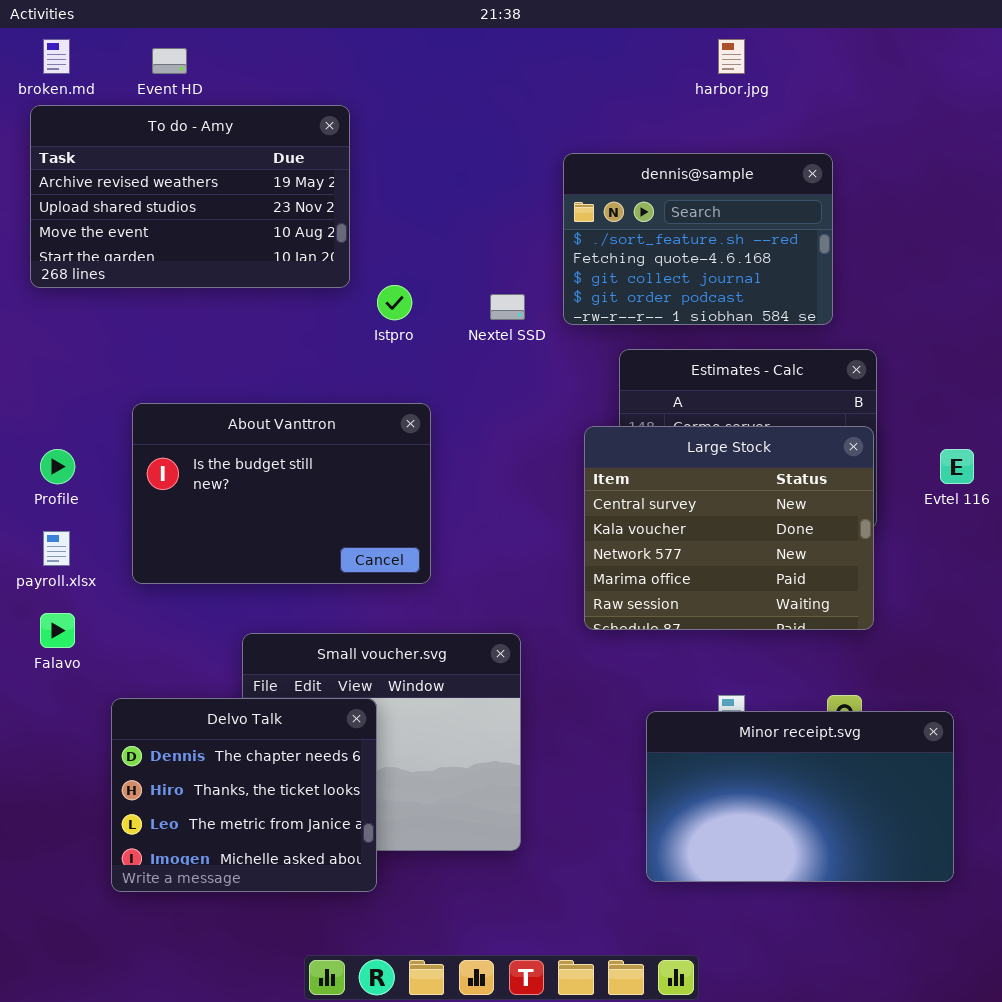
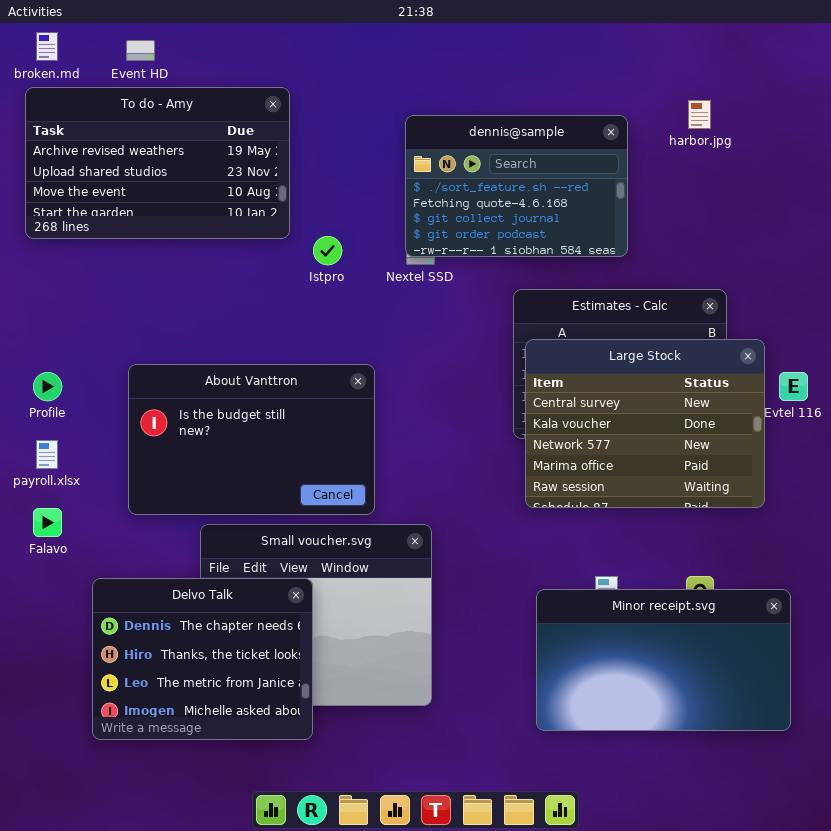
harbor.jpg: [718,39,745,74] -> [688,100,711,129], moved
dennis@sample: [563,153,833,325] -> [405,115,628,257], moved
About Vanttron: [132,403,431,584] -> [128,364,375,515], moved
Large Stock: [584,426,874,630] -> [525,339,765,508], moved

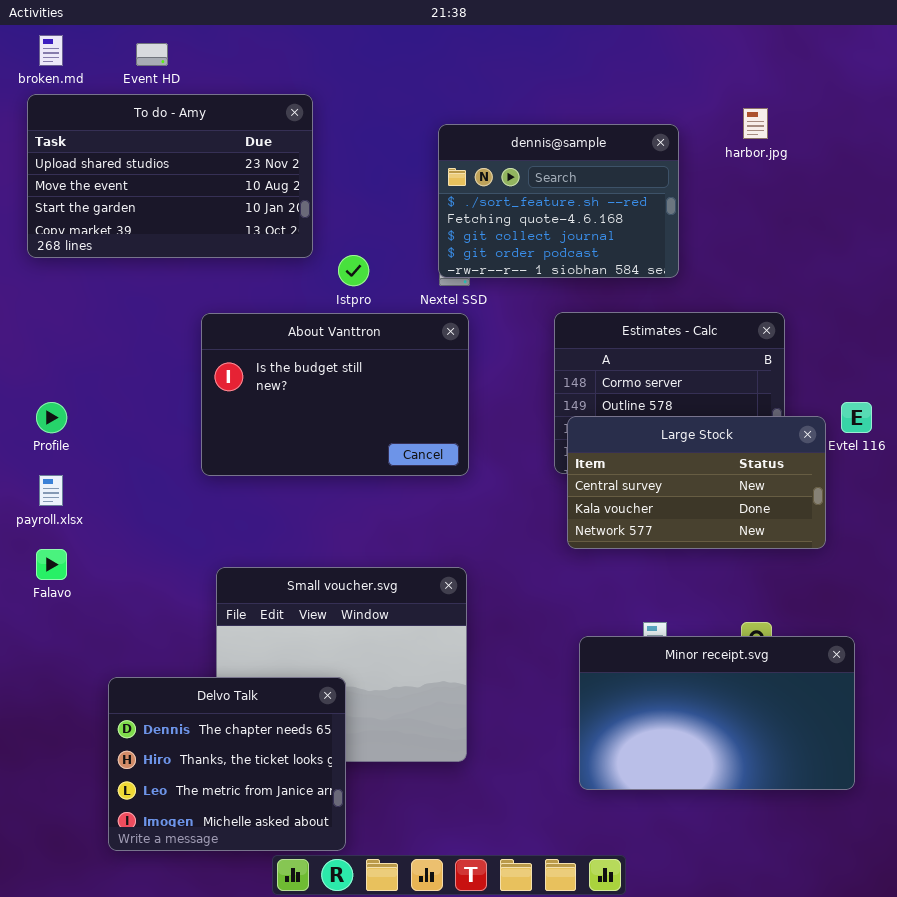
To do - Amy: [25,87,290,239] -> [27,94,313,258], scrolled down 1 row
Large Stock: [525,339,765,508] -> [567,416,826,549], resized
About Vanttron: [128,364,375,515] -> [201,313,469,476], moved
Delvo Talk: [92,578,313,740] -> [108,677,346,851], moved

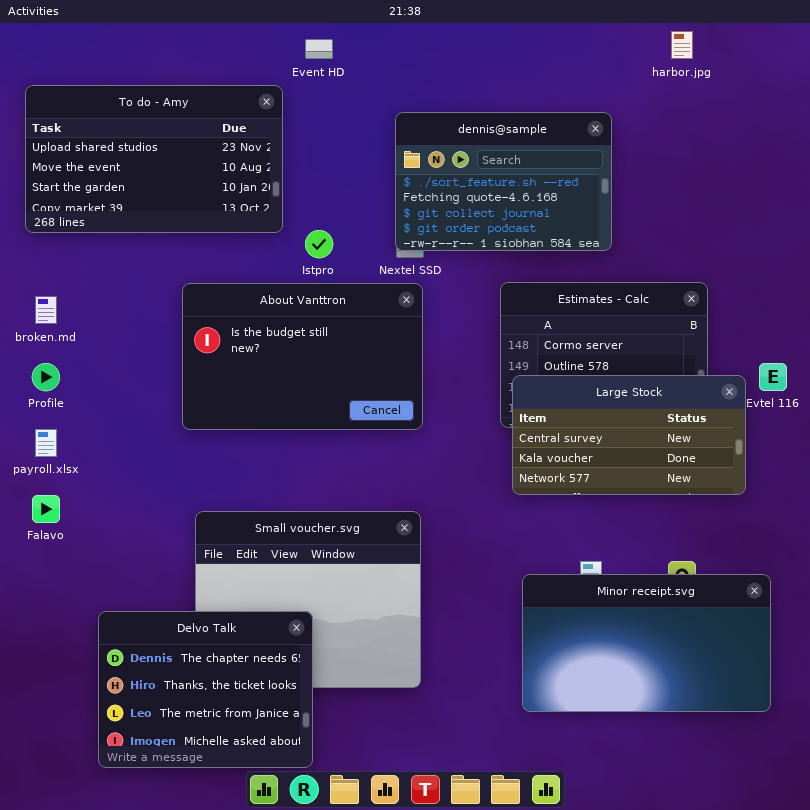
broken.md: [39,35,63,66] -> [35,296,57,324], moved
Event HD: [136,43,168,66] -> [305,39,333,59], moved
harbor.jpg: [743,108,768,139] -> [671,31,693,59], moved

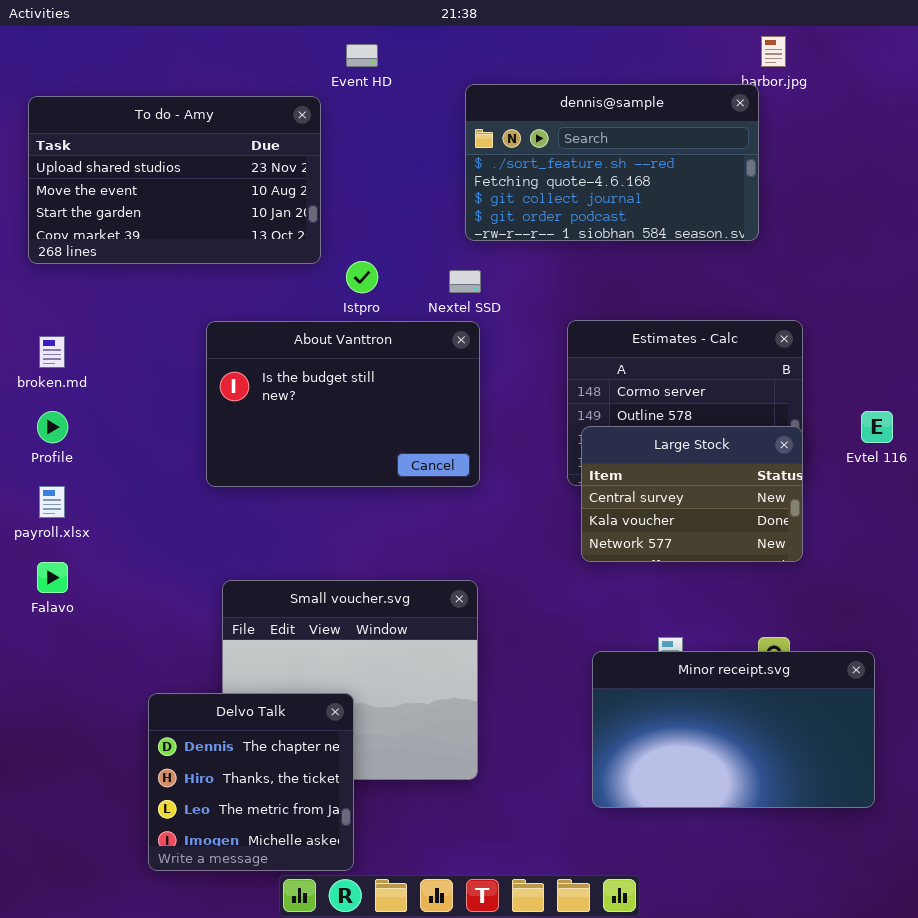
dennis@sample: [395,112,612,251] -> [465,84,759,241], moved, resized
Large Stock: [512,375,746,495] -> [581,426,803,562], resized
Delvo Talk: [98,611,313,768] -> [148,693,354,871], resized

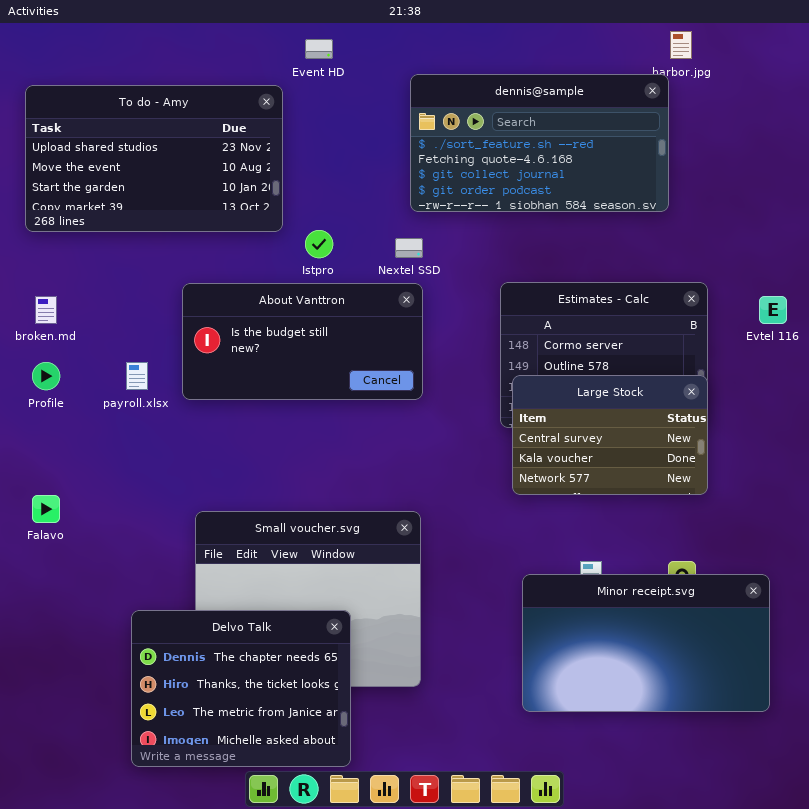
About Vanttron: [206,321,480,487] -> [182,283,423,400], resized
Evtel 116: [861,411,893,443] -> [759,296,787,324], moved
payroll.xlsx: [39,486,65,518] -> [126,362,148,390], moved
Delvo Talk: [148,693,354,871] -> [131,610,351,767], resized

